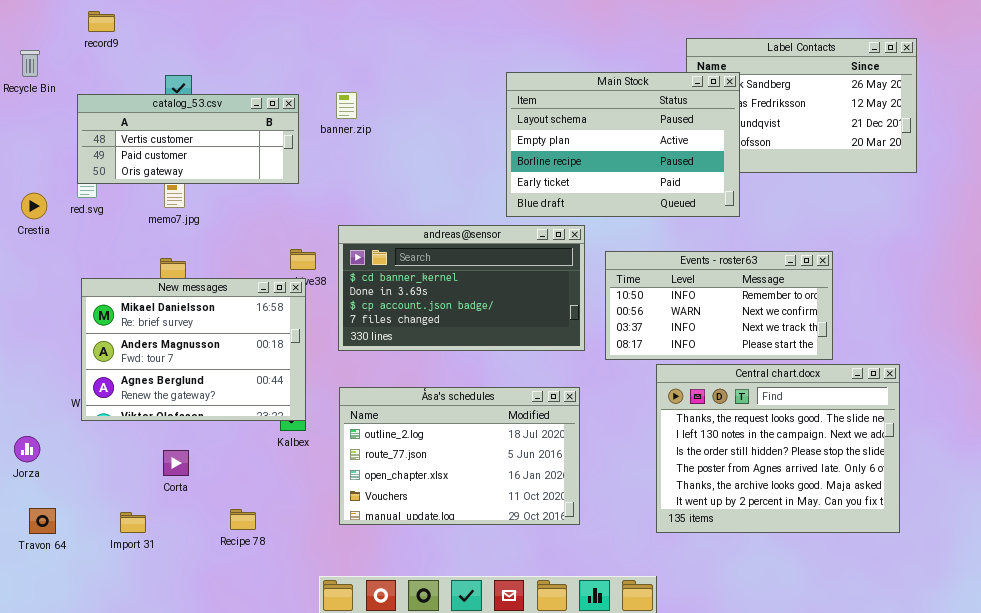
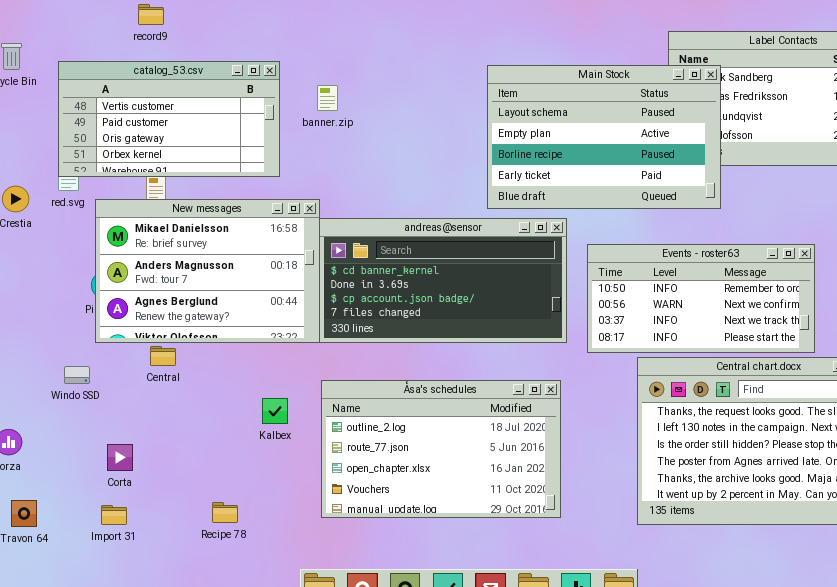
record9: [88,11,115,32] -> [138,4,164,25], moved
catalog_53.csv: [77,94,299,184] -> [58,61,280,177], resized
New messages: [81,278,306,421] -> [95,199,320,343], moved
Corta: [163,450,189,476] -> [107,444,133,471], moved

